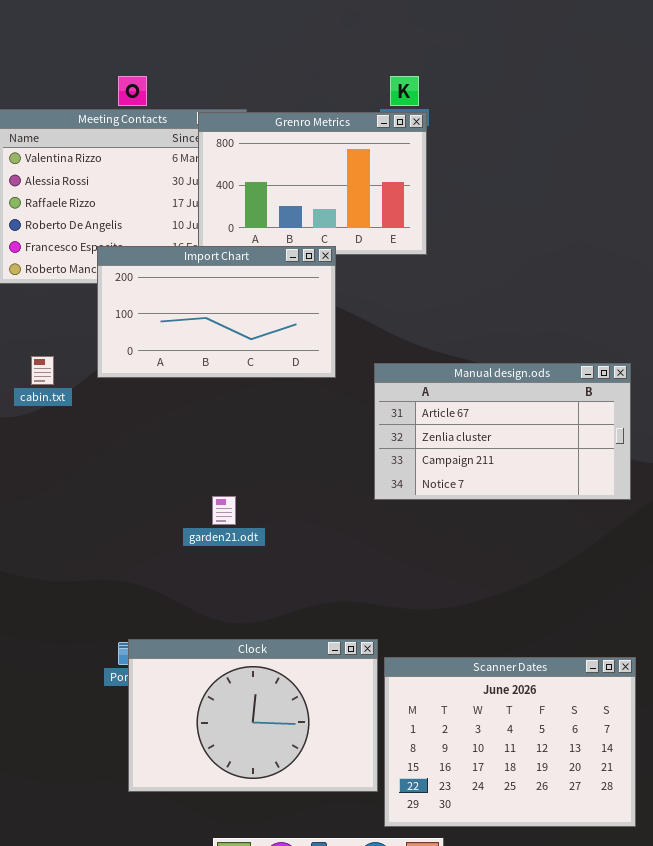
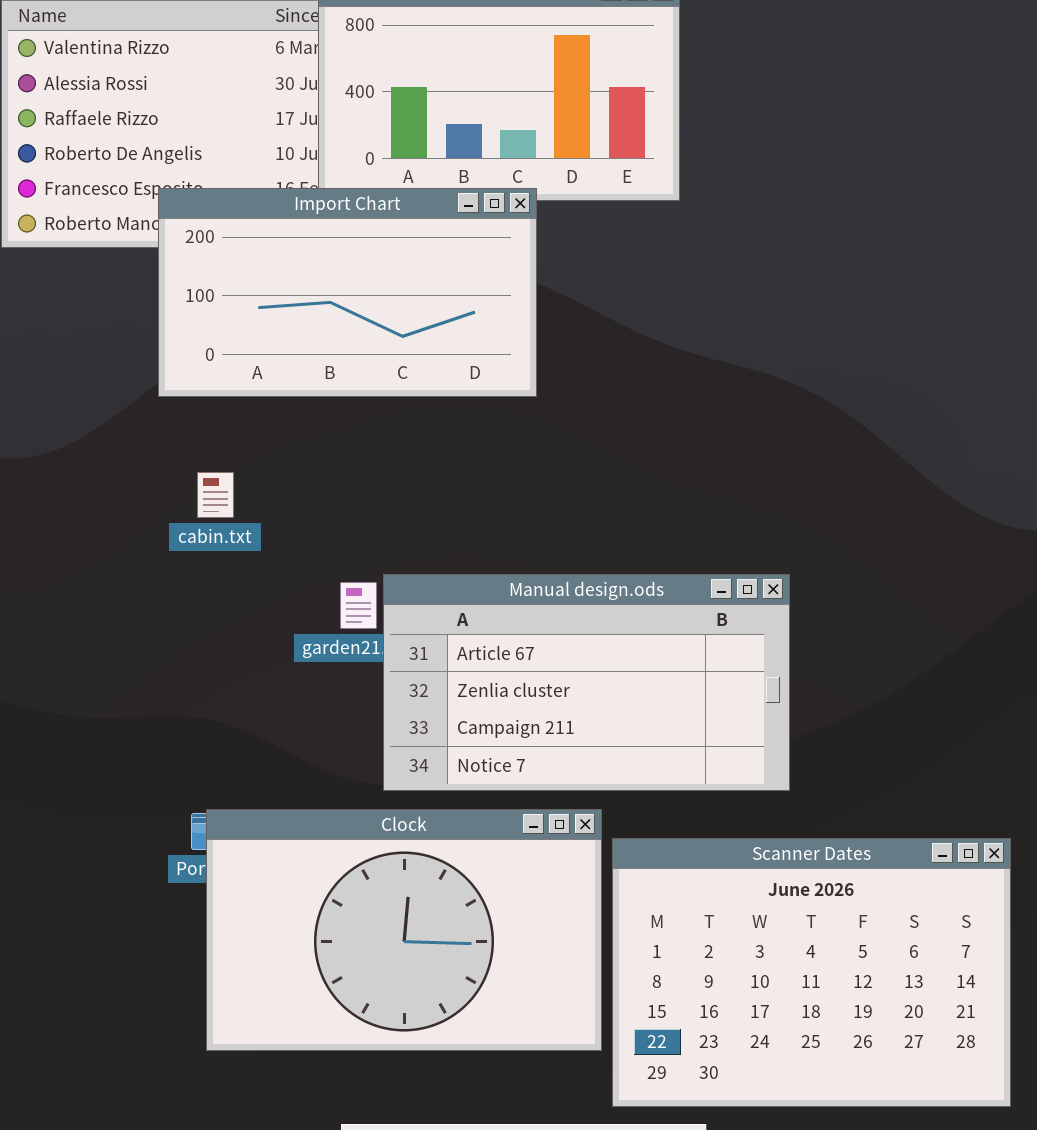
cabin.txt: [31,356,54,385] -> [197,472,234,518], moved
Manual design.ods: [374,363,631,500] -> [383,574,790,791], moved

